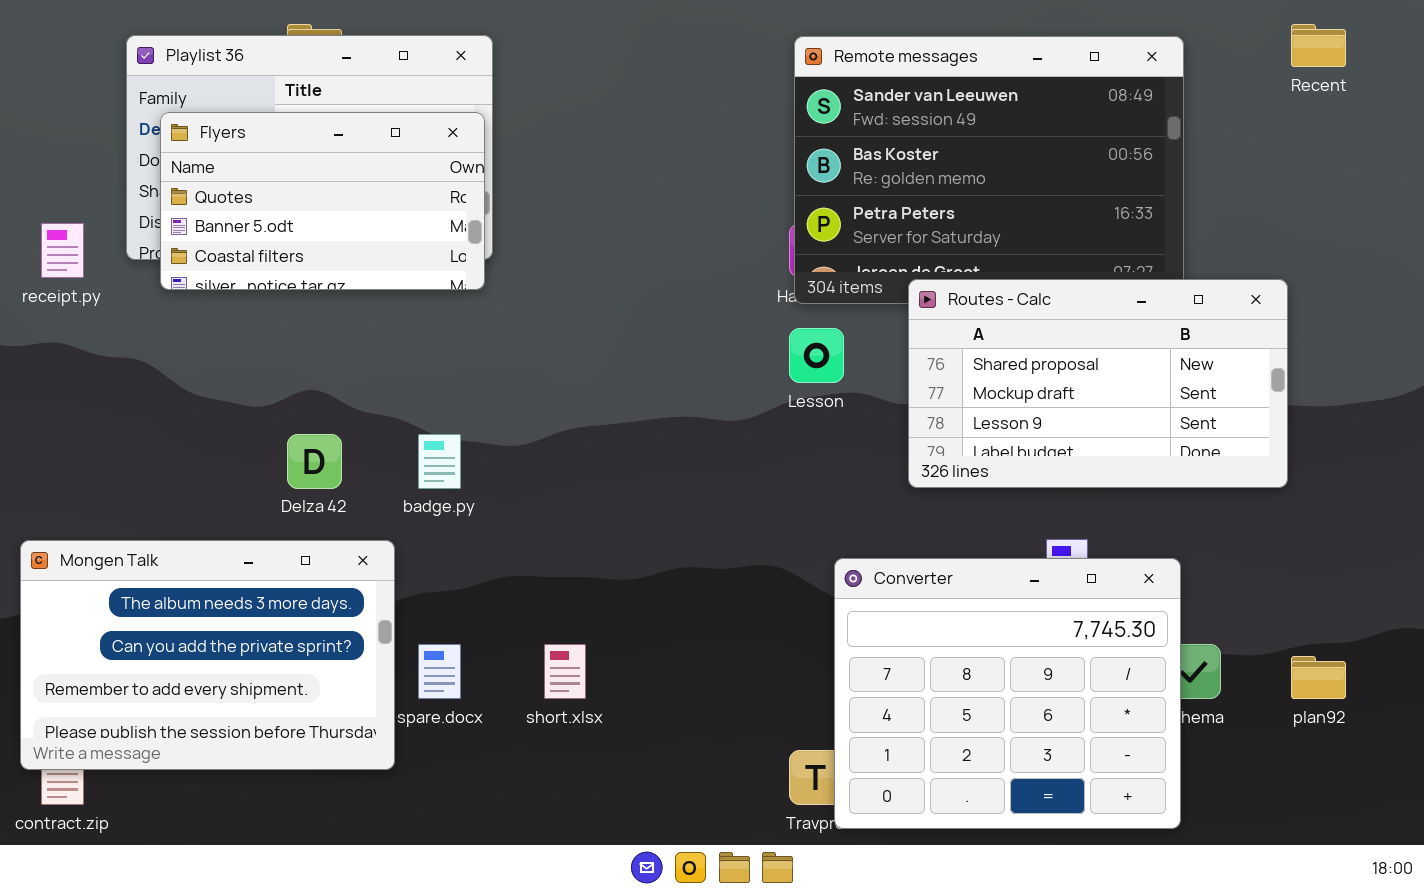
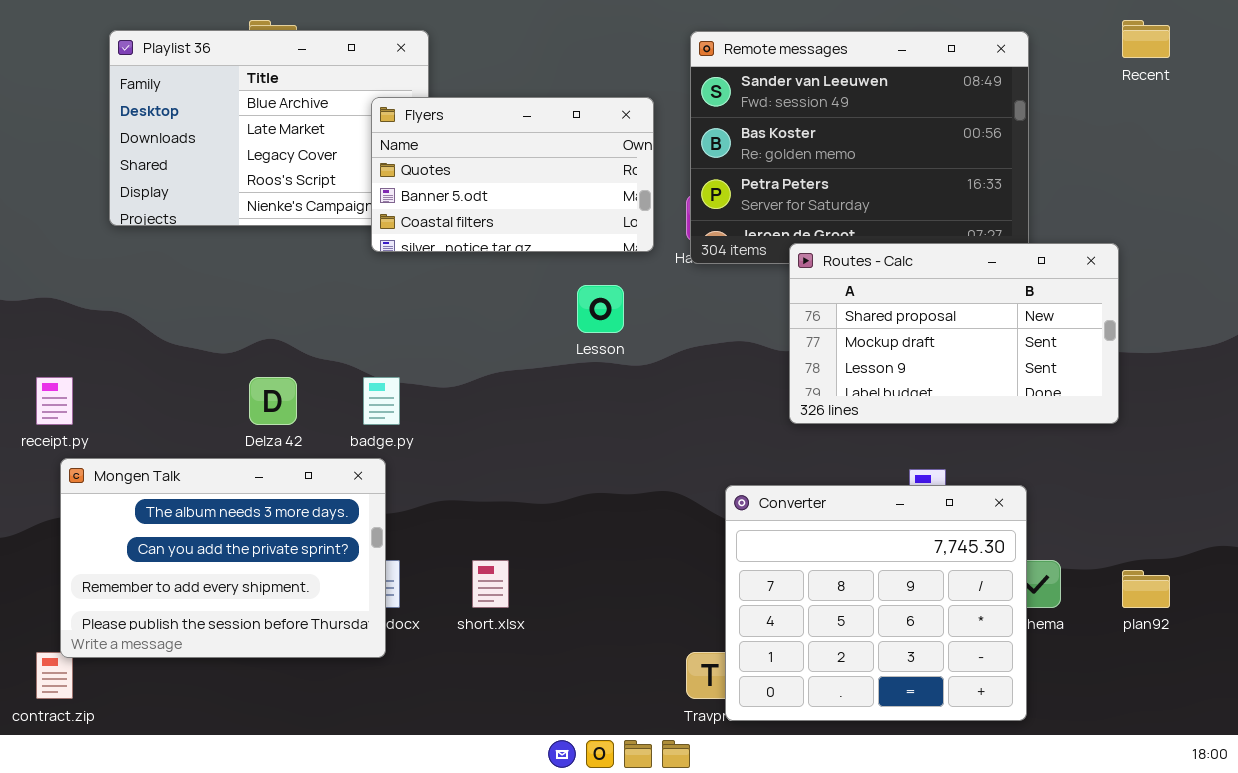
Flyers: [160,112,485,290] -> [371,97,654,252], moved
receipt.py: [41,223,84,278] -> [36,377,73,425], moved
Lesson: [789,328,844,383] -> [577,285,624,333], moved
Mongen Talk: [20,540,395,770] -> [60,458,386,658], moved

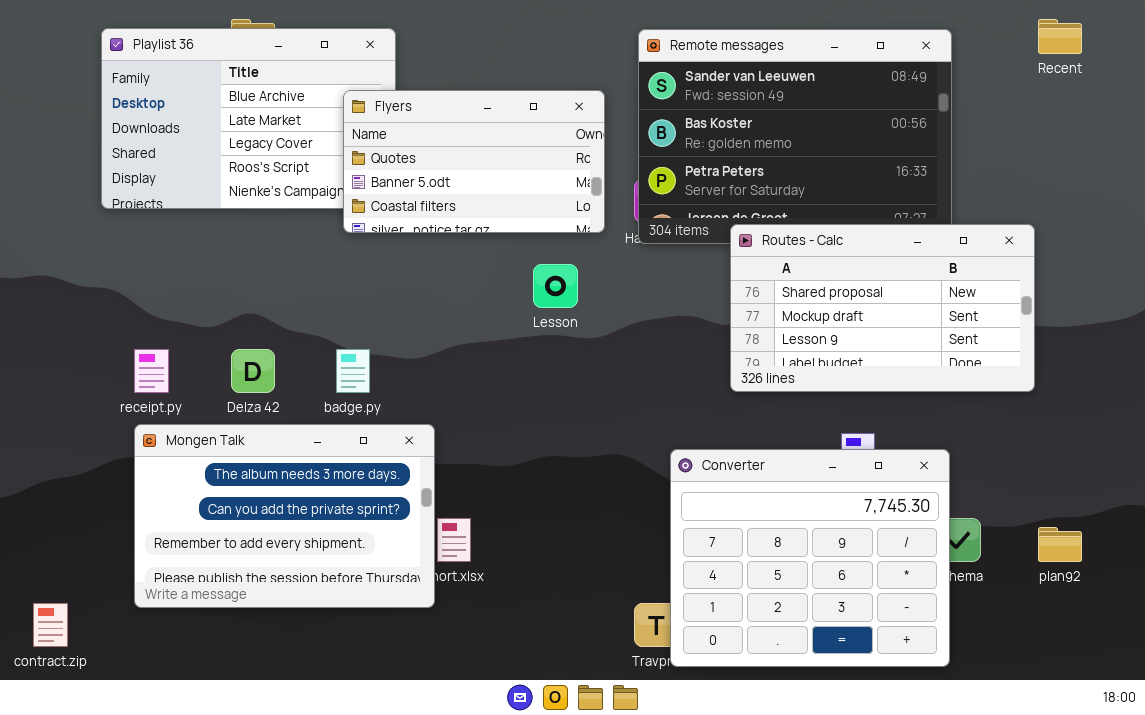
receipt.py: [36,377,73,425] -> [134,349,169,393], moved
Mongen Talk: [60,458,386,658] -> [134,424,435,608], moved

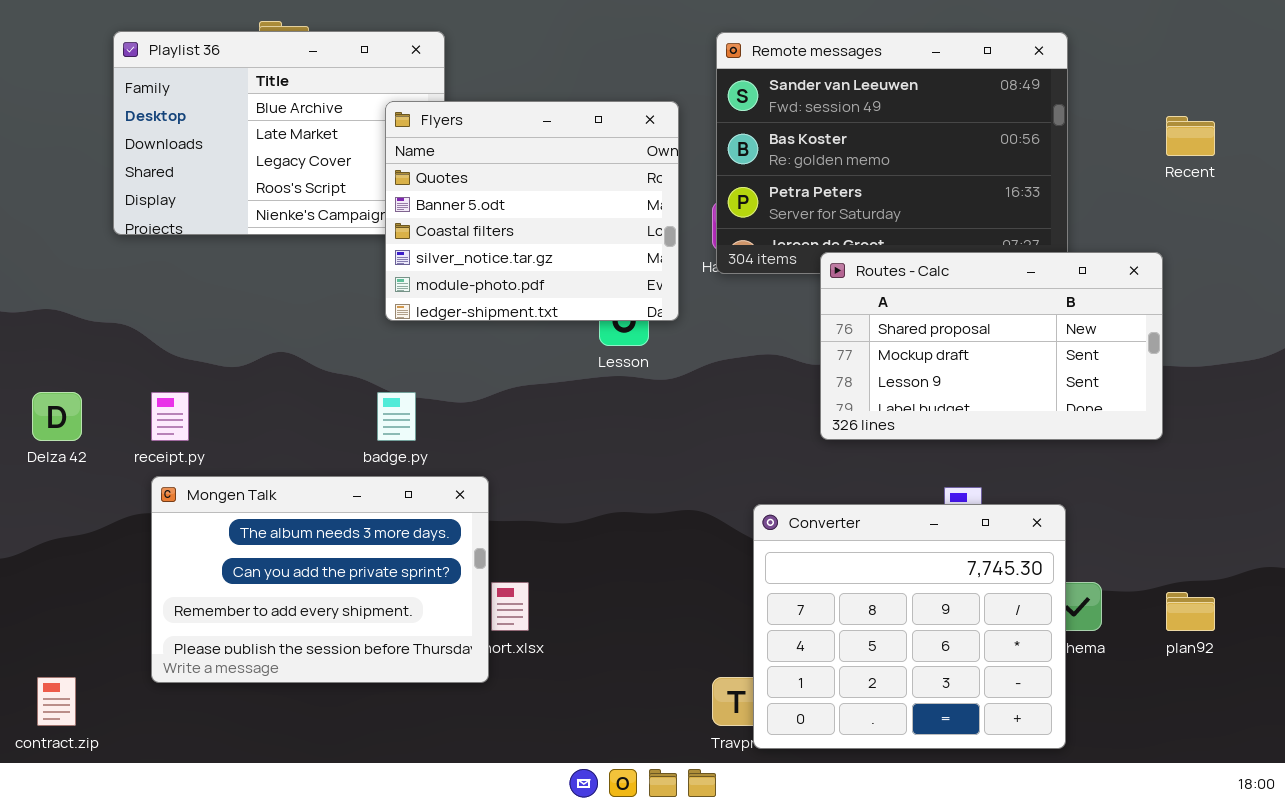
Recent: [1038,19,1082,54] -> [1166,116,1215,156], moved
Flyers: [343,90,605,233] -> [385,101,679,321], resized
Delza 42: [231,349,275,393] -> [32,392,82,441], moved

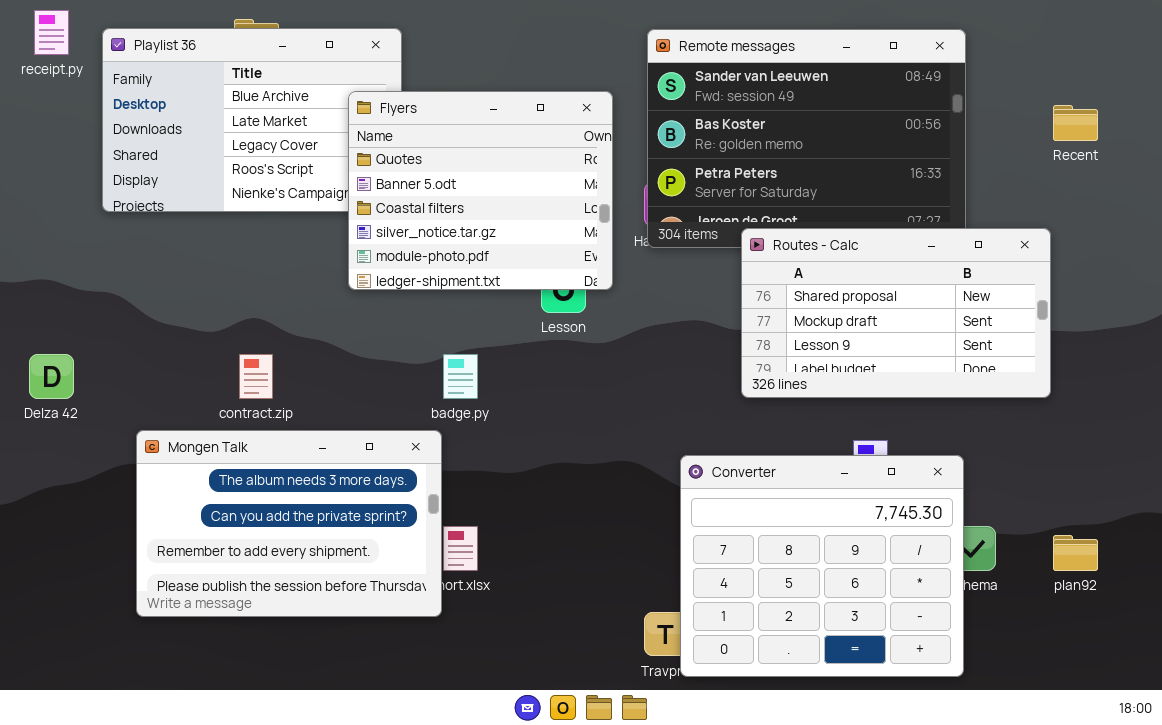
receipt.py: [151,392,189,441] -> [34,10,69,55], moved
badge.py: [377,392,416,441] -> [443,354,478,399], moved
contract.zip: [37,677,76,726] -> [239,354,273,399], moved

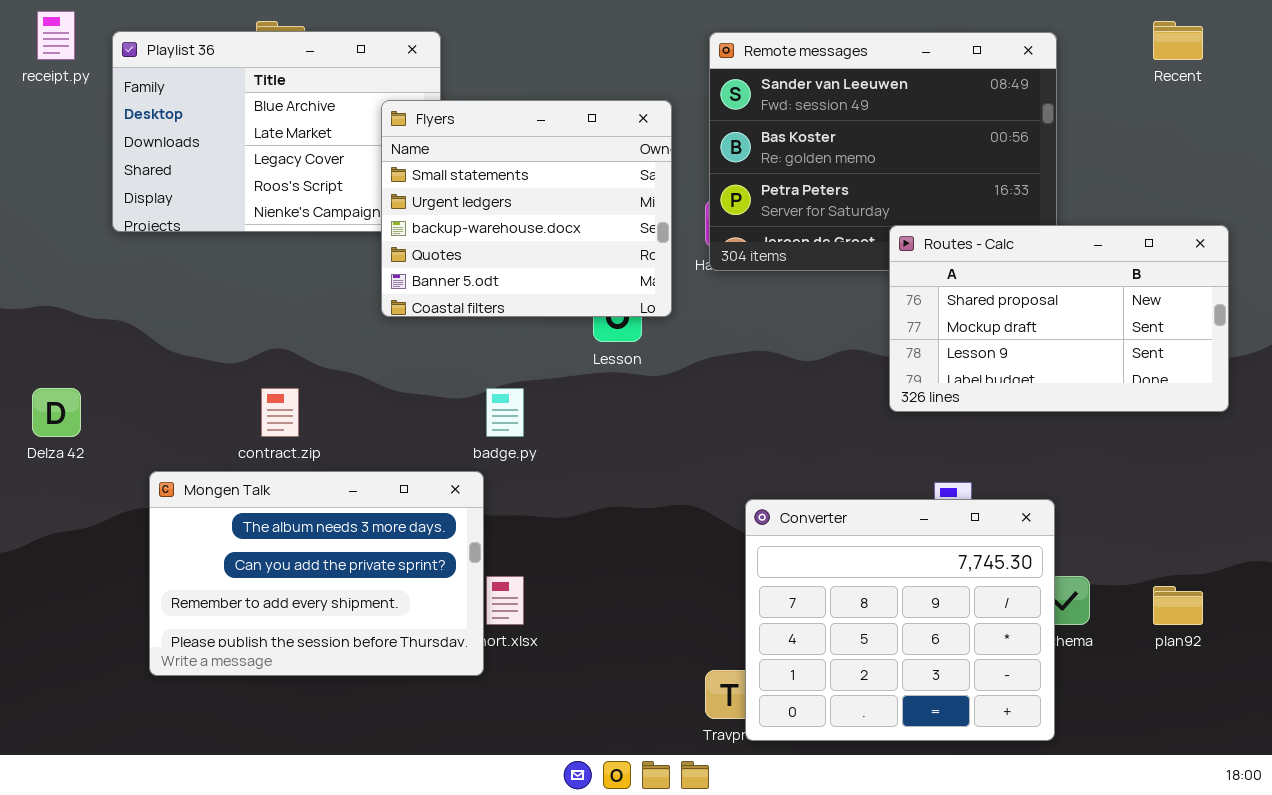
Flyers: [348,91,613,290] -> [381,100,672,317], scrolled up 3 rows
Recent: [1053,105,1098,141] -> [1153,21,1203,60], moved
Routes - Calc: [741,228,1051,398] -> [889,225,1229,412], moved

